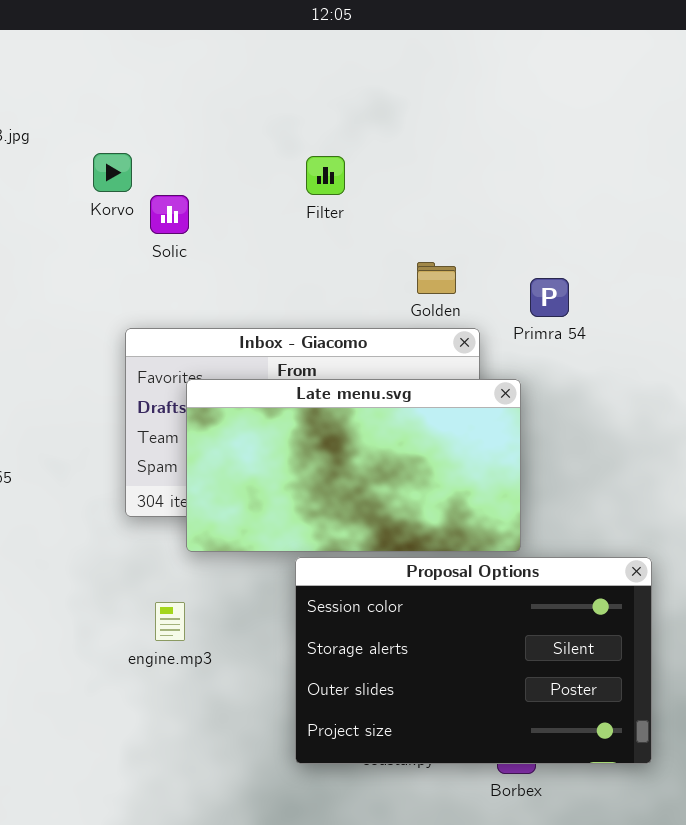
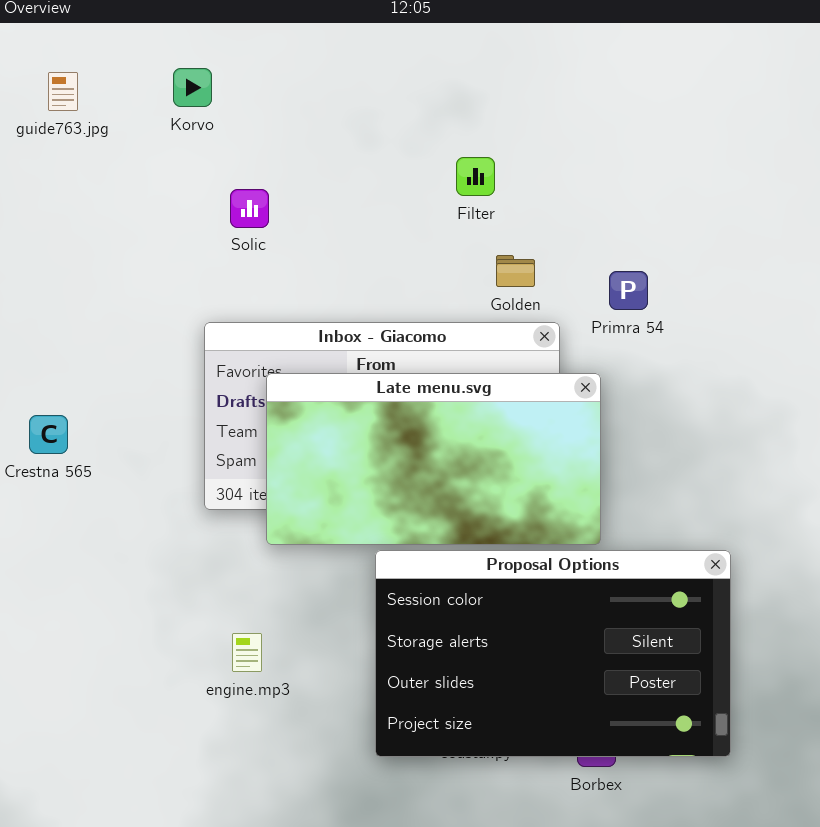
Korvo: [93,153,132,192] -> [173,68,212,107], moved
Filter: [306,156,345,195] -> [456,157,495,196], moved
engine.mp3: [155,602,185,641] -> [232,633,262,672], moved

